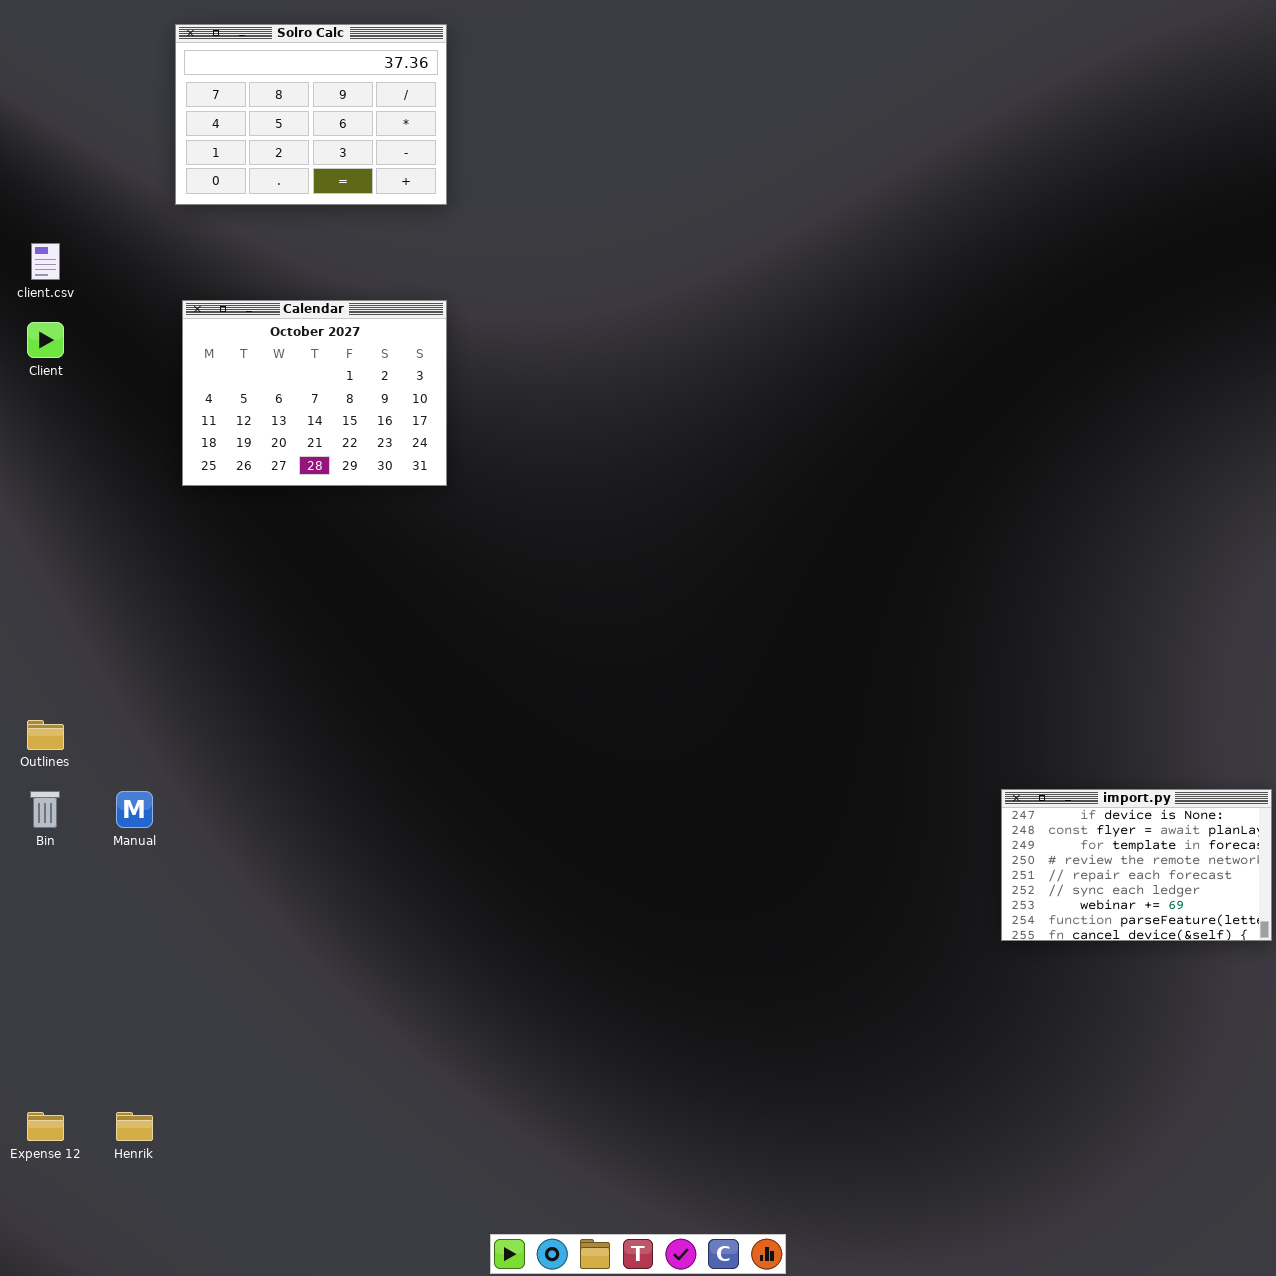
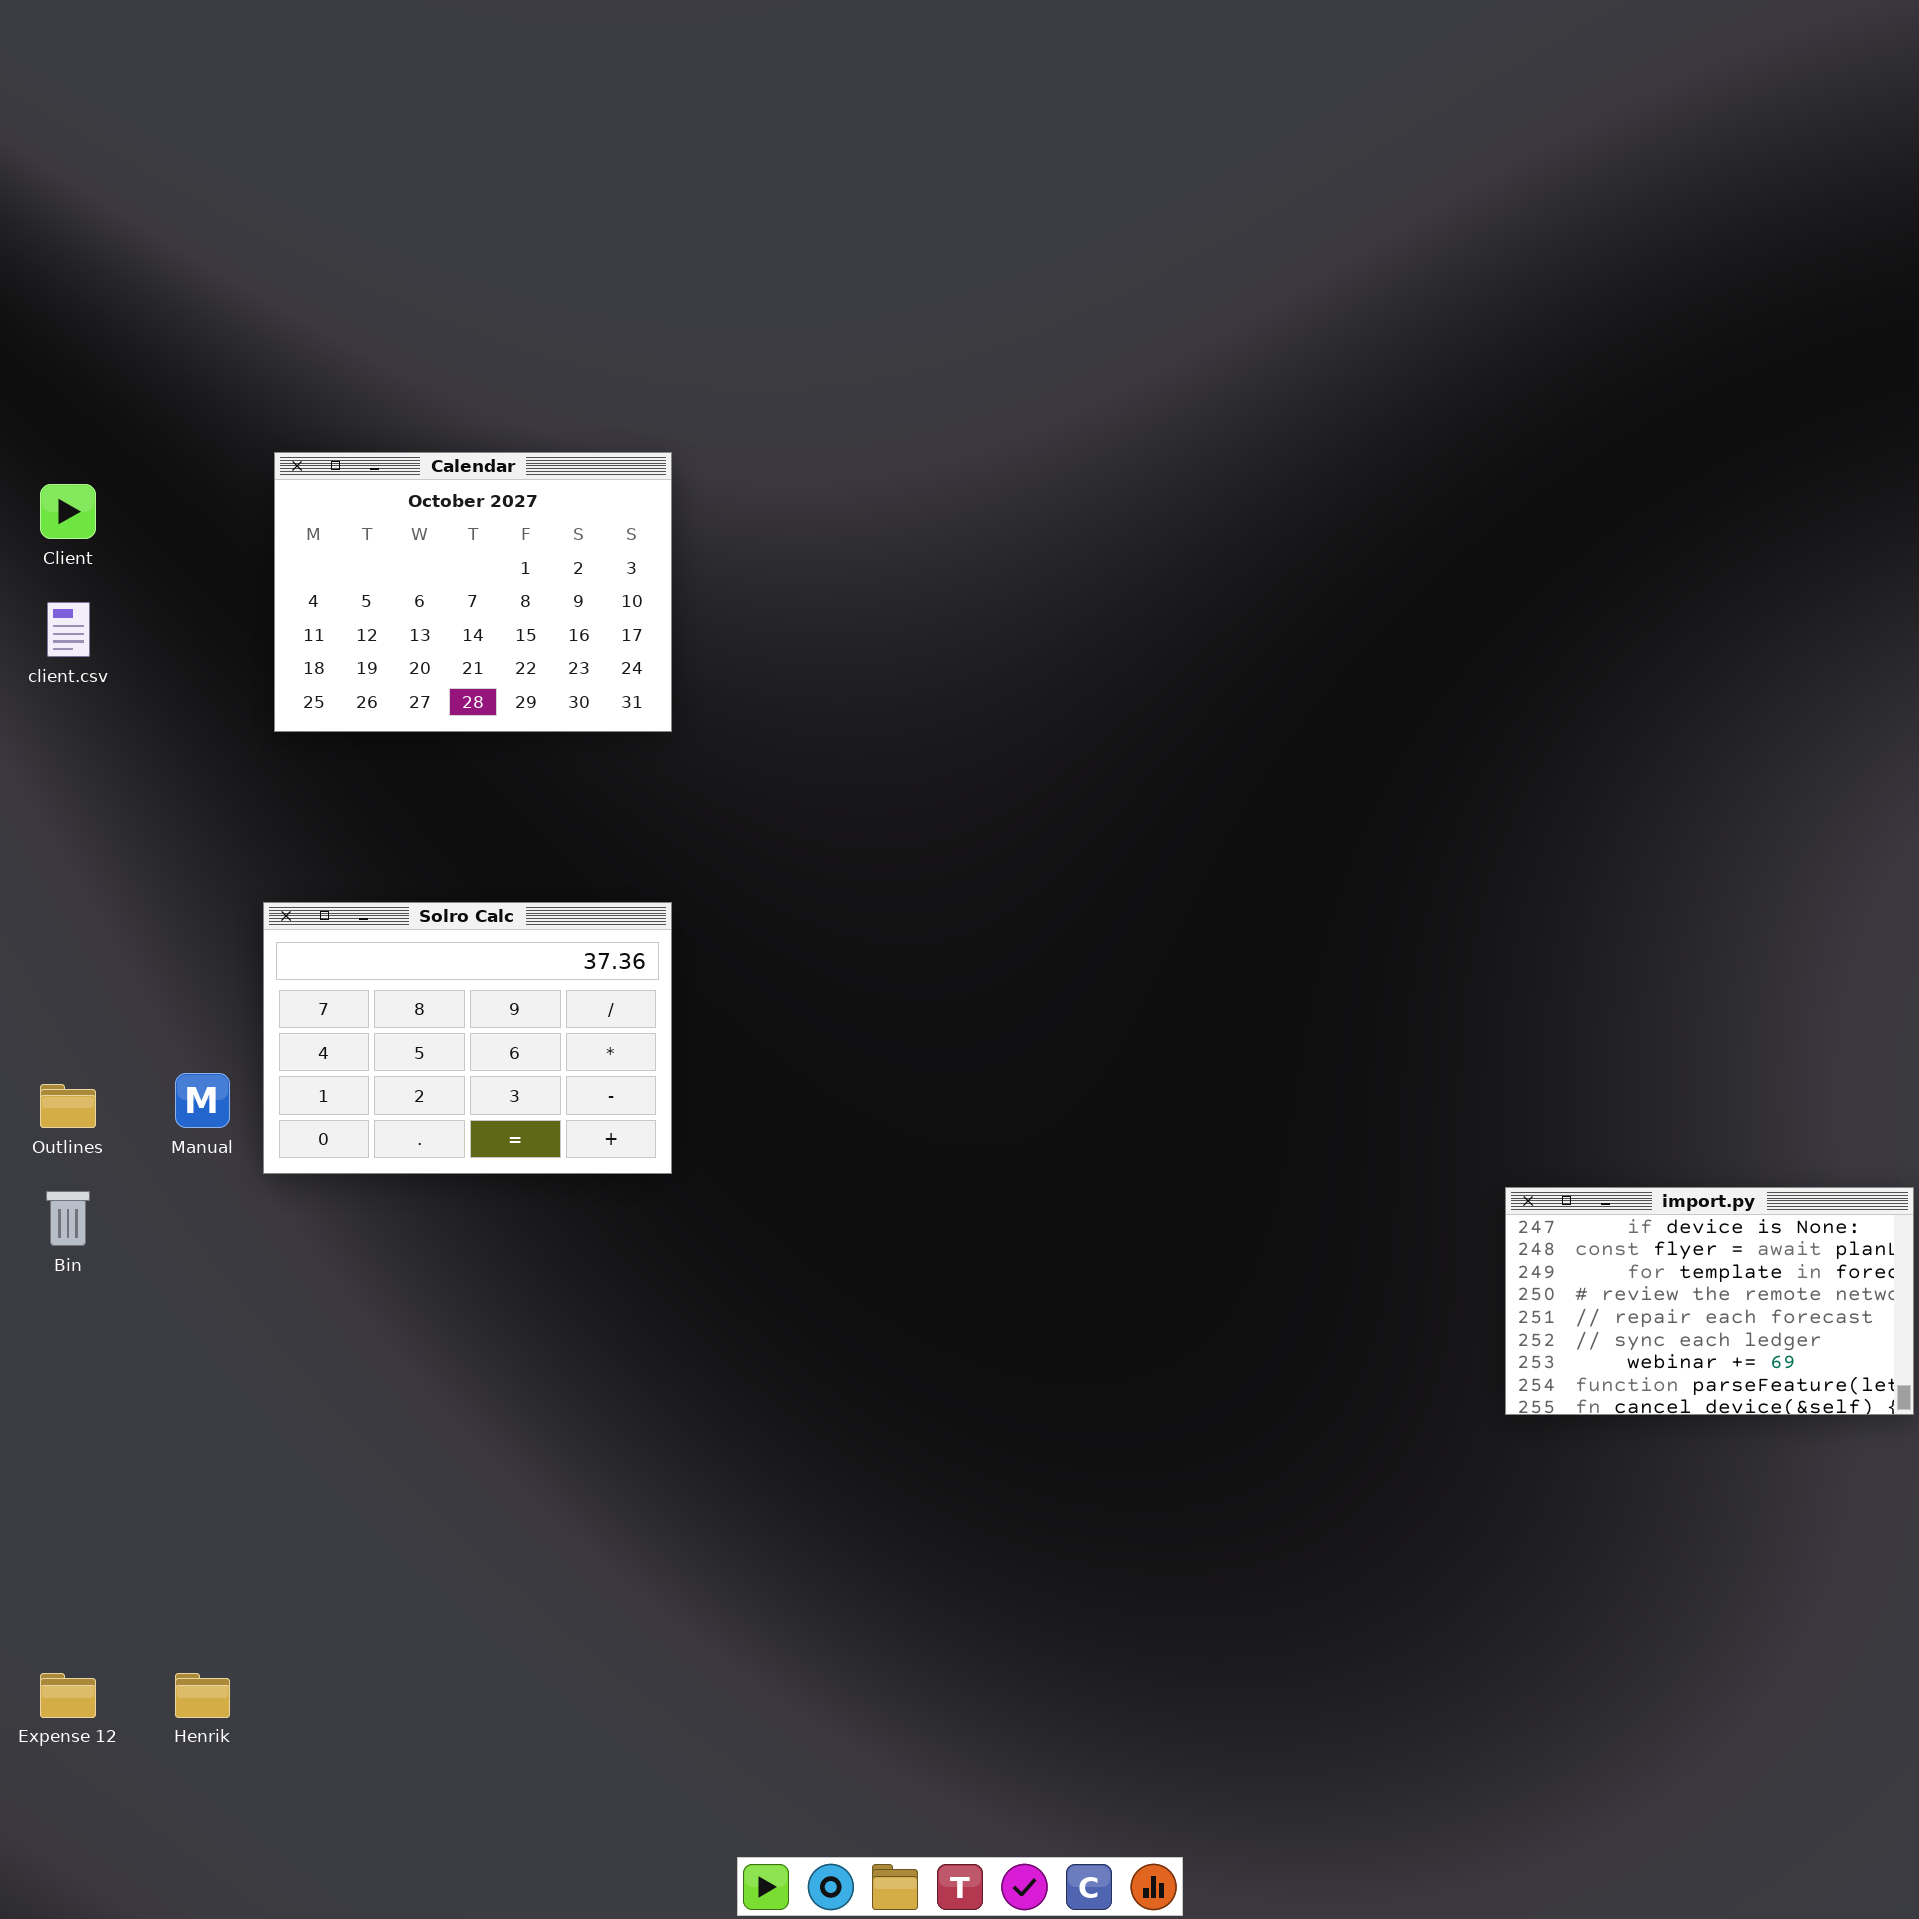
Solro Calc: [175,24,447,205] -> [263,902,672,1174], moved
client.csv: [31,243,60,280] -> [47,602,90,657], moved
Manual: [116,791,153,828] -> [175,1073,230,1128], moved

